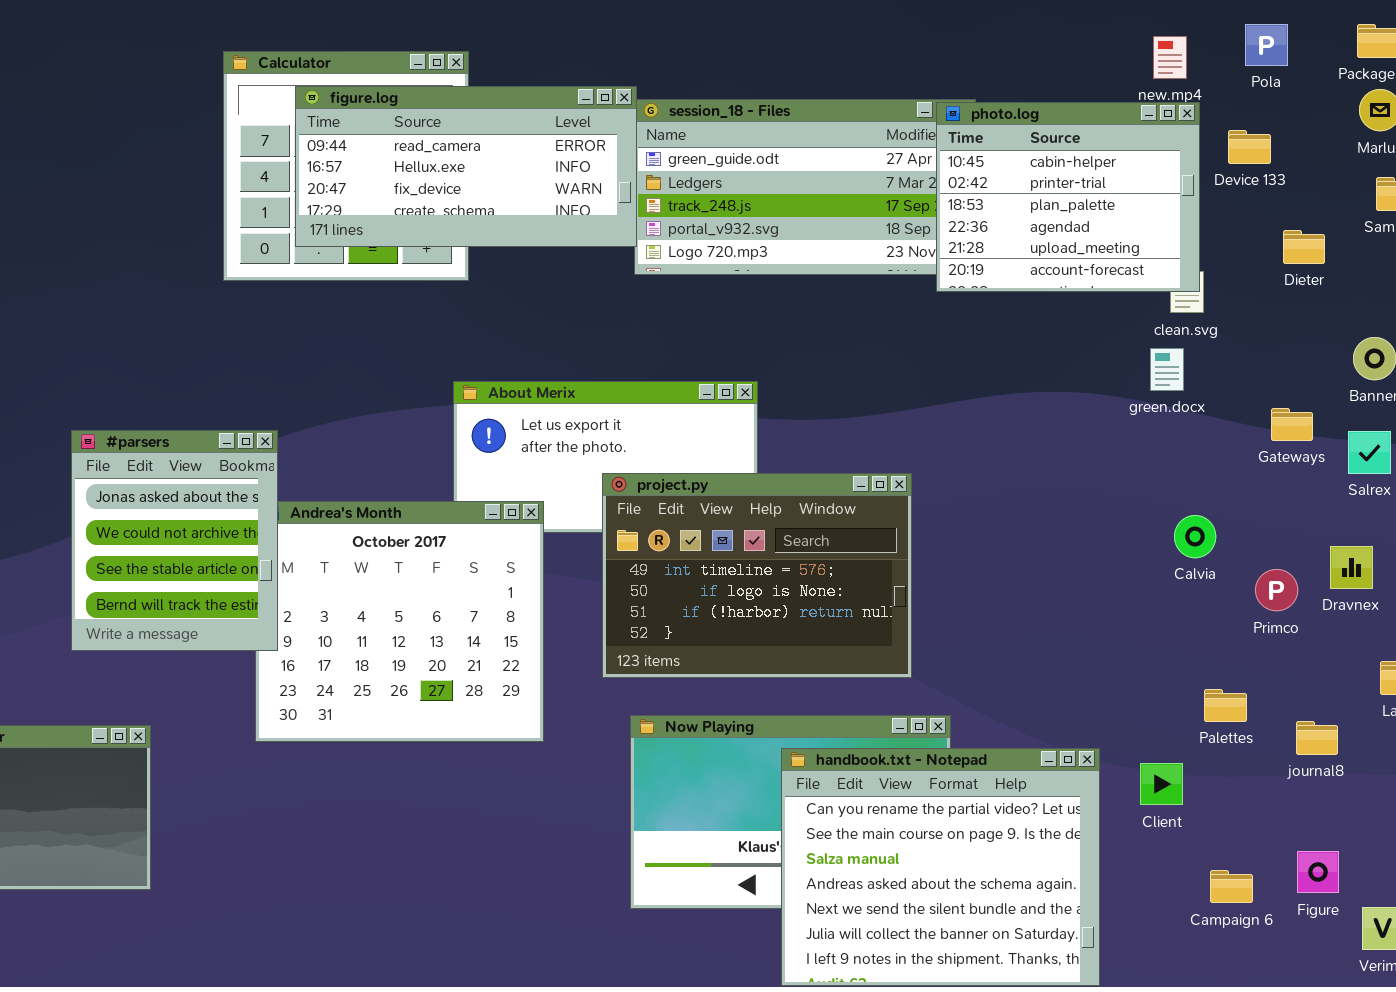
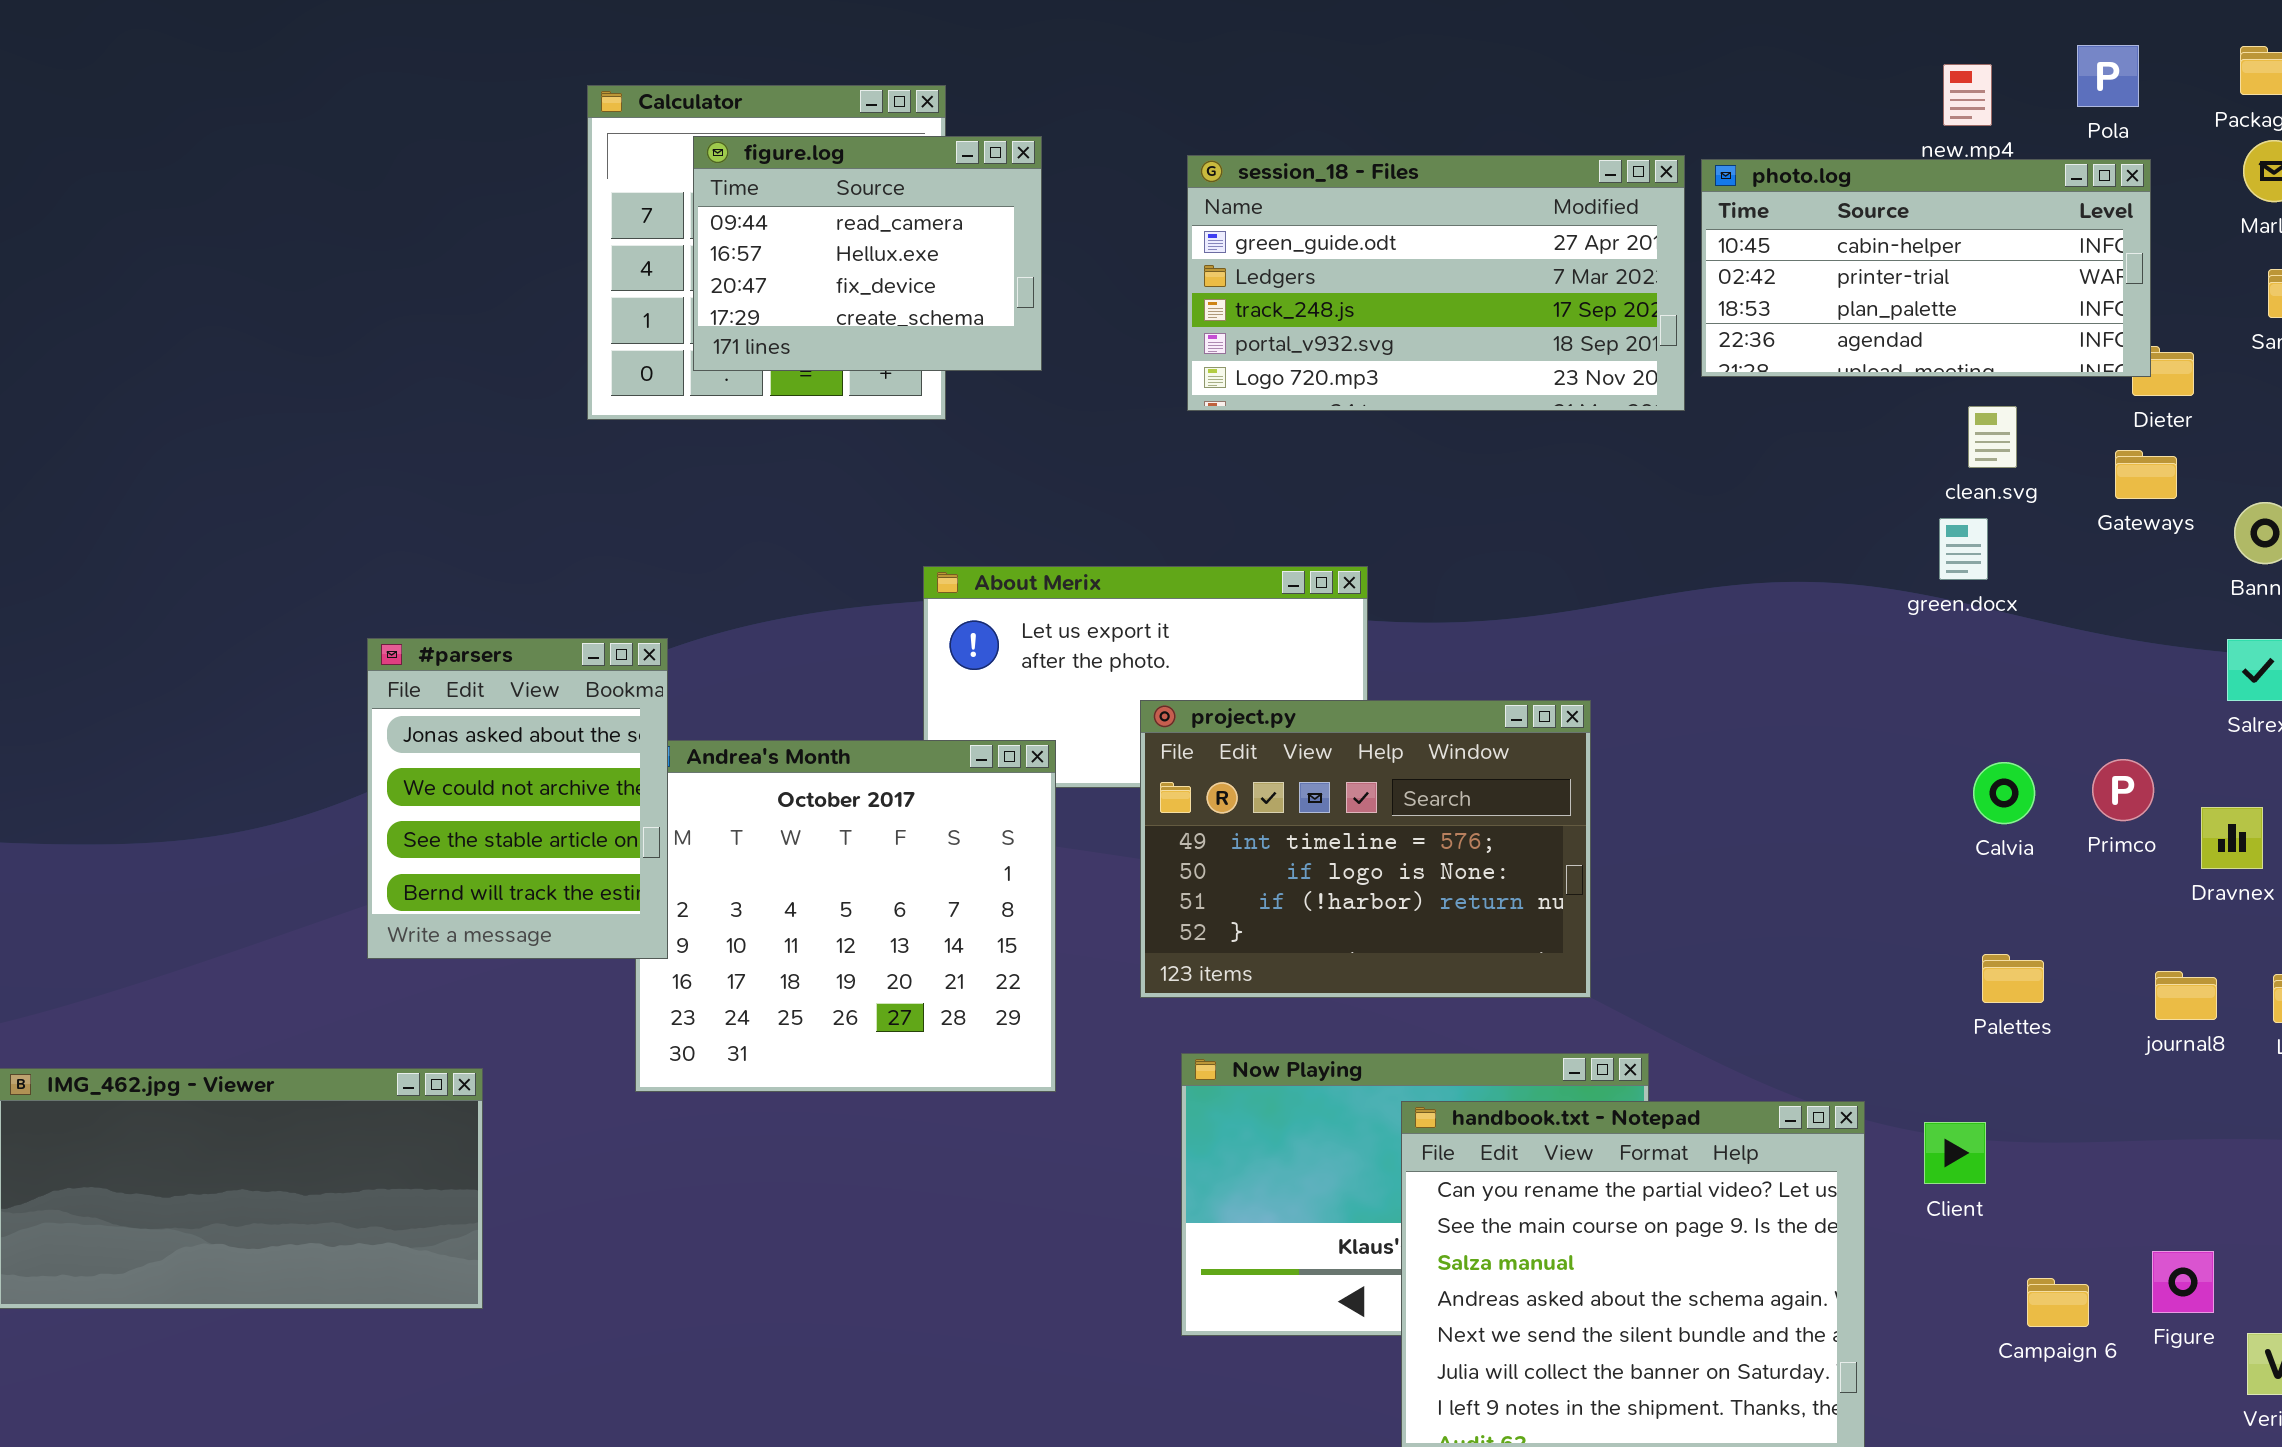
figure.log: [295,86,637,247] -> [693,136,1042,371], resized
photo.log: [936,102,1200,292] -> [1701,159,2151,377], moved, resized
Gateways: [1271,408,1313,441] -> [2115,450,2177,499], moved
Primco: [1255,569,1298,611] -> [2092,759,2154,821], moved
Palettes: [1204,689,1247,722] -> [1982,954,2044,1003], moved
journal8: [1296,721,1338,755] -> [2155,971,2217,1020], moved

